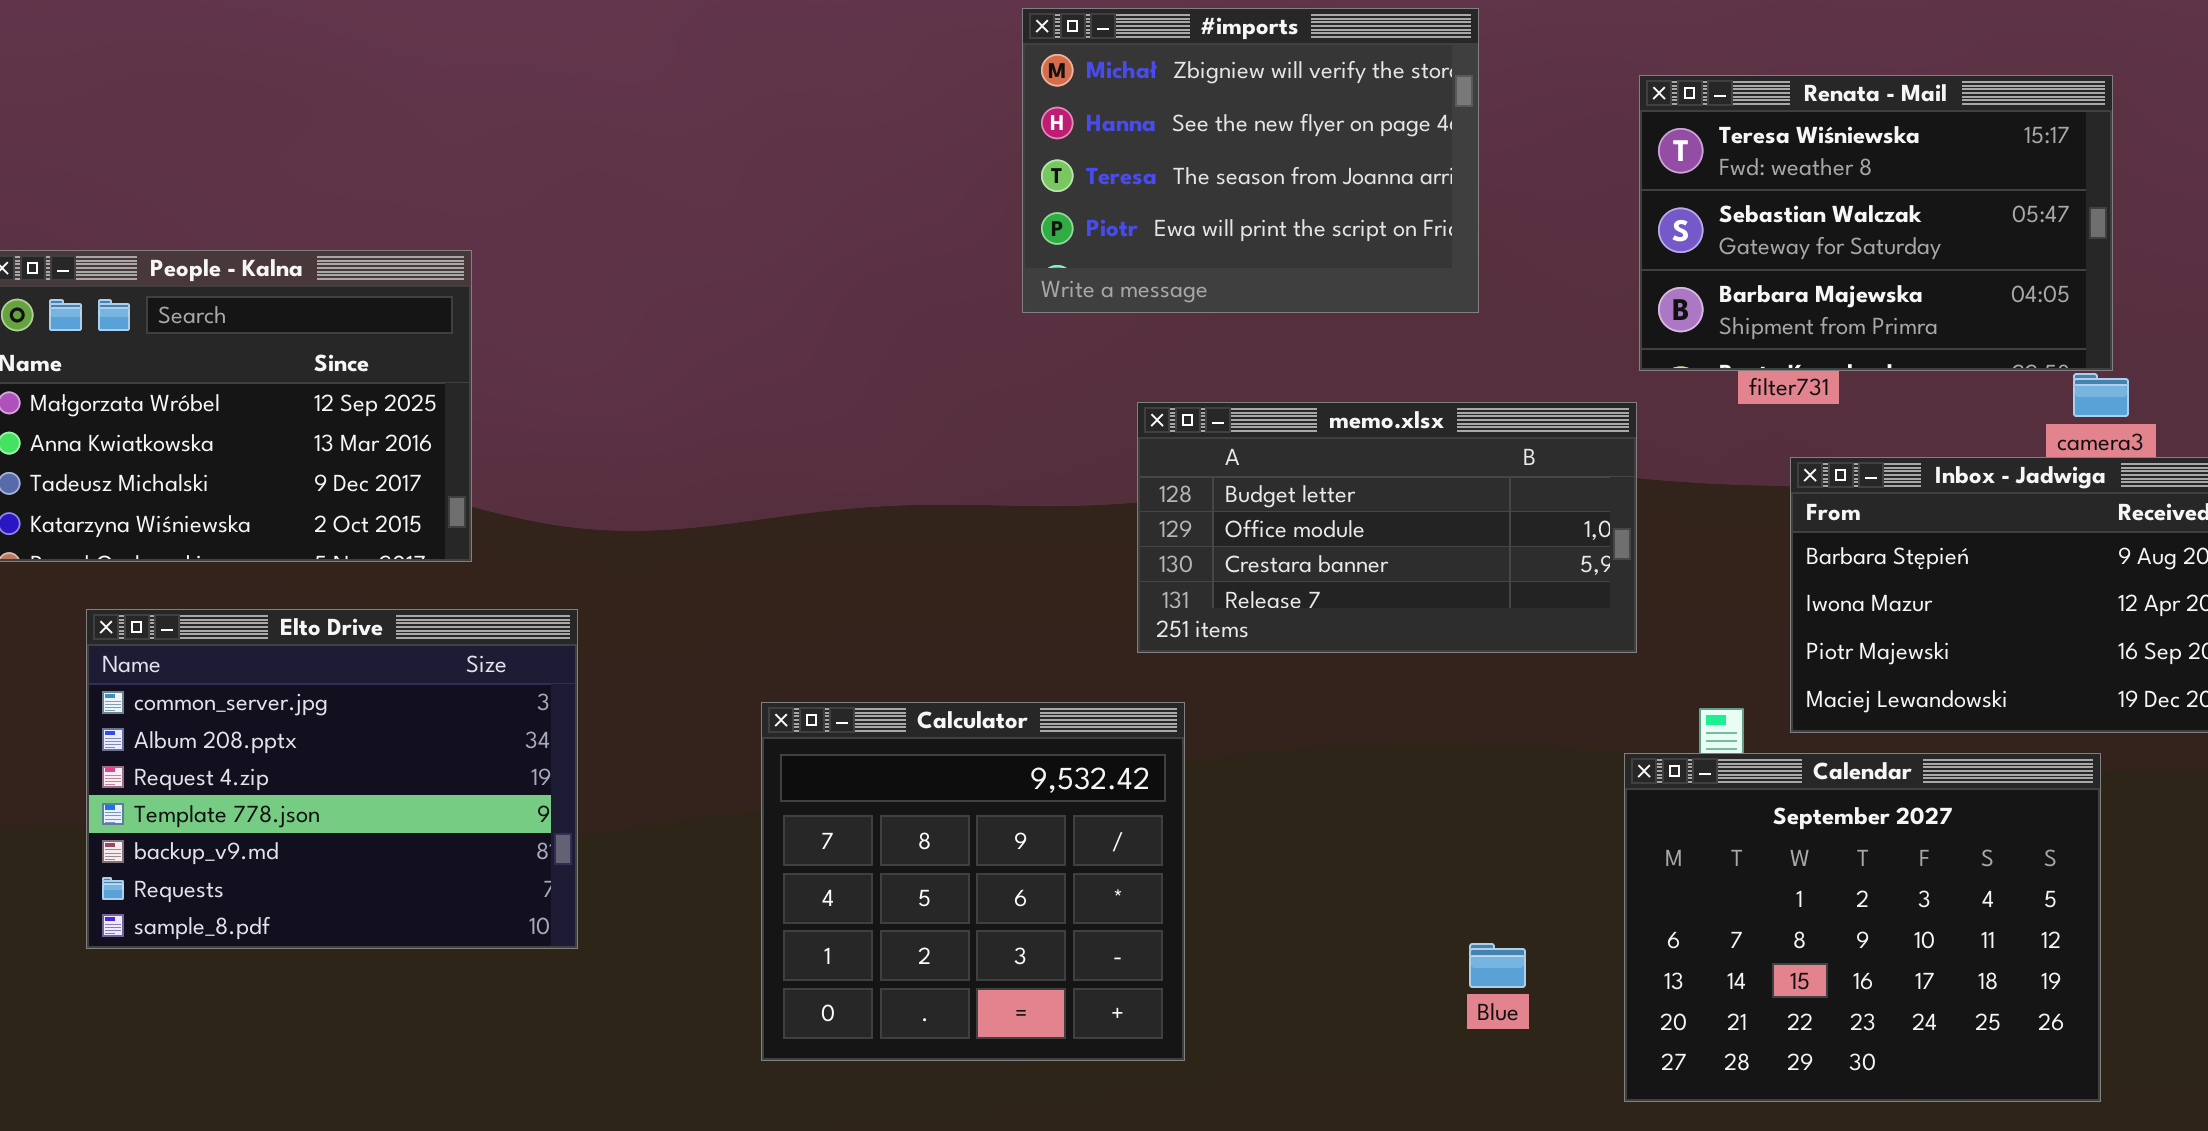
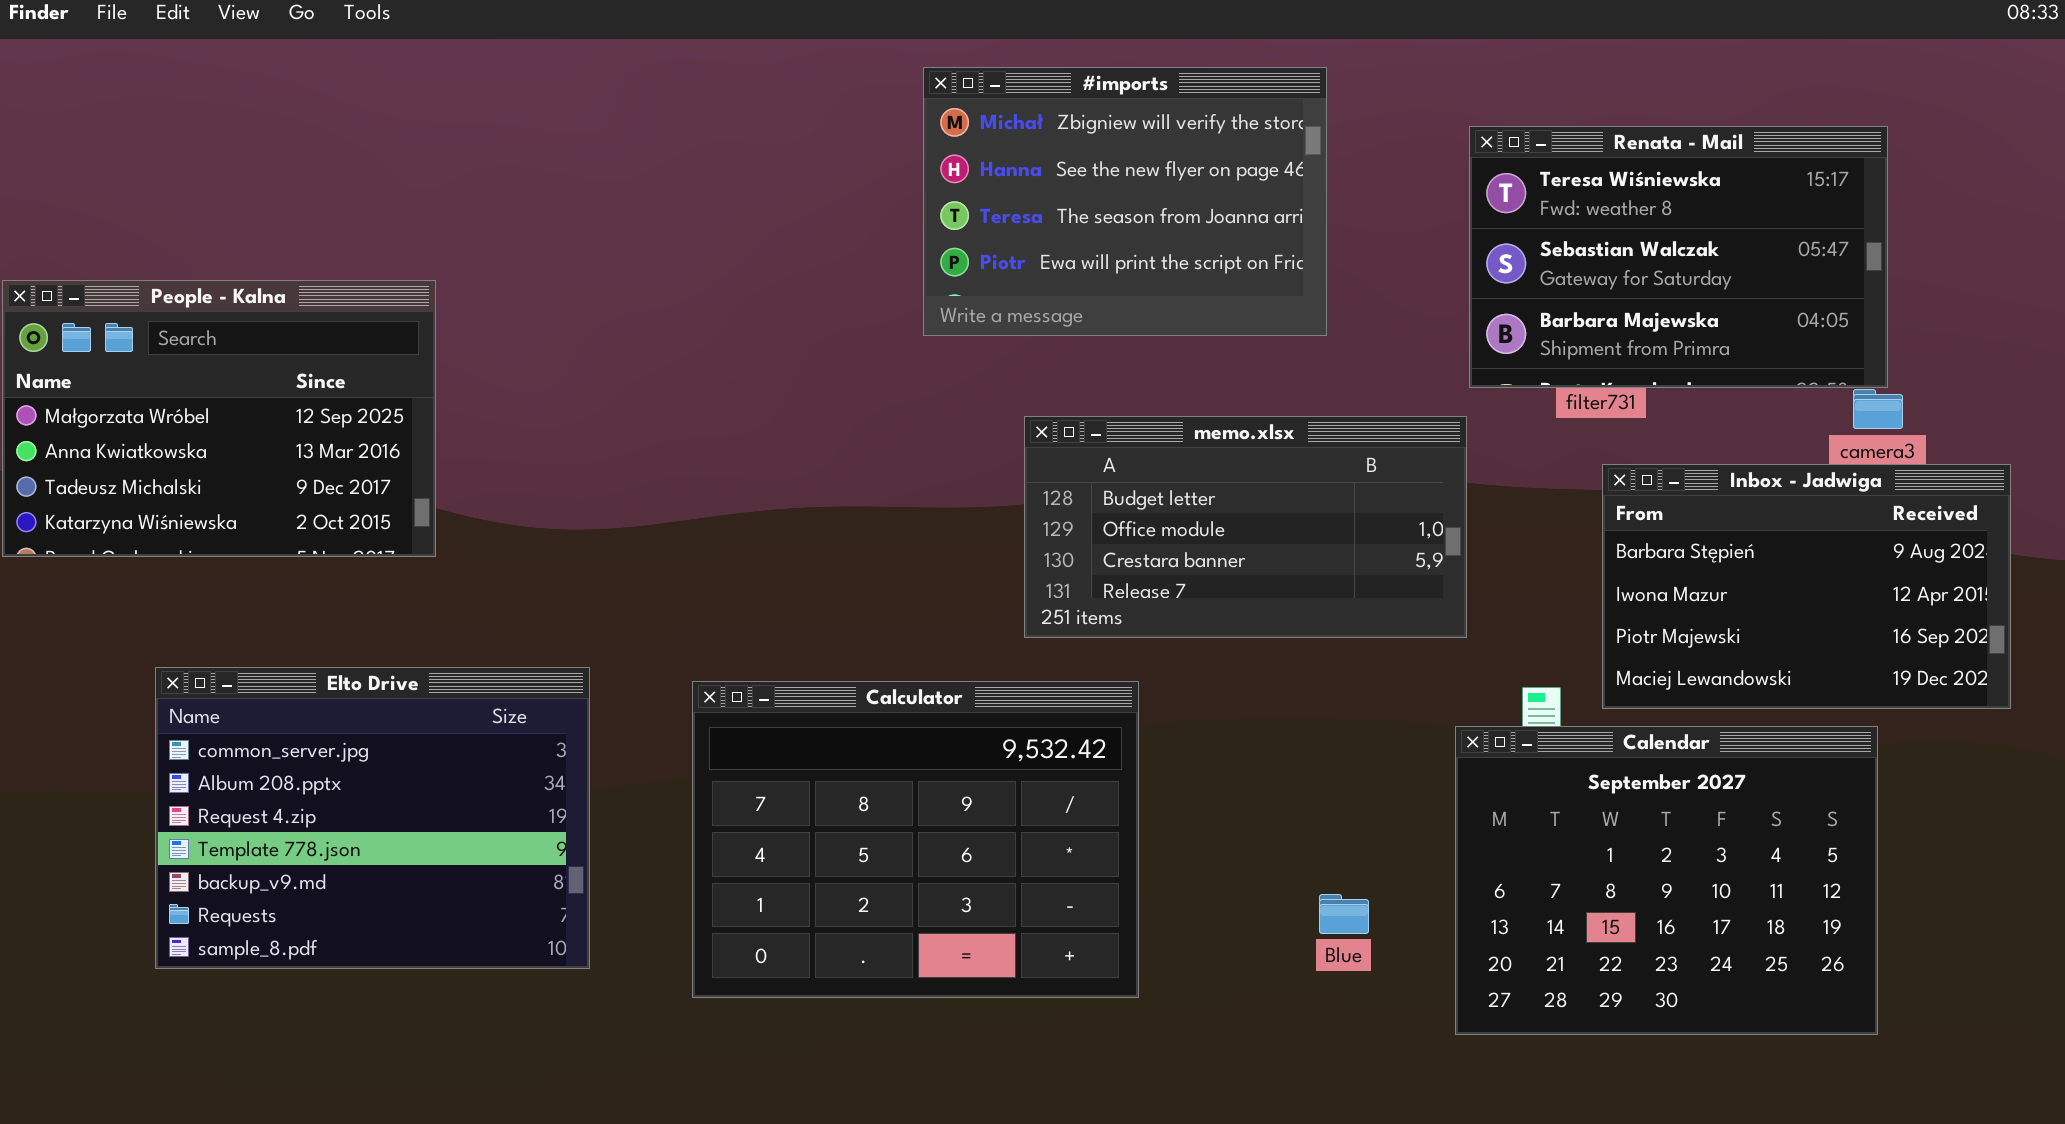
Elto Drive: [86,609,578,949] -> [155,667,590,969], moved
Calculator: [761,702,1185,1061] -> [692,681,1139,998], resized

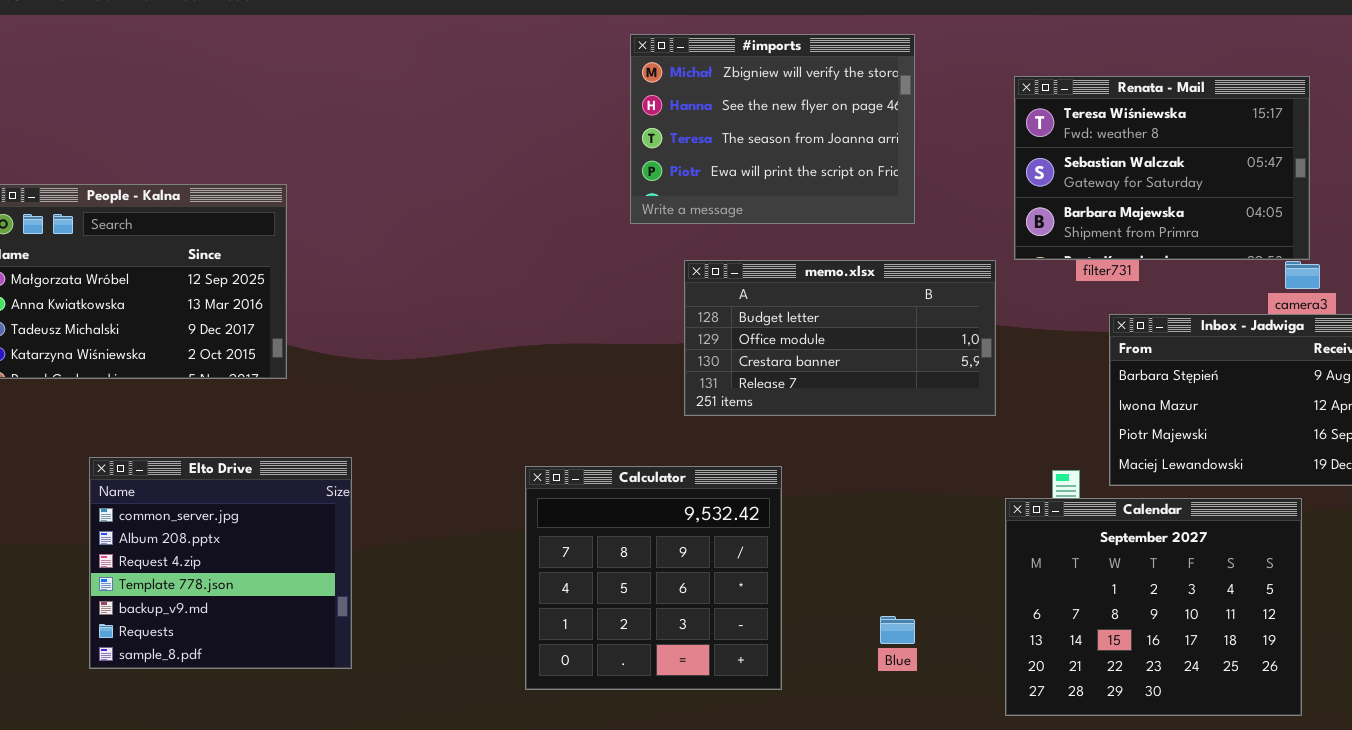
memo.xlsx: [1024,416,1467,638] -> [684,260,996,416], moved
Elto Drive: [155,667,590,969] -> [89,457,352,669], resized
Calculator: [692,681,1139,998] -> [525,466,782,690], resized
Blue: [1319,894,1369,934] -> [880,616,915,644], moved

